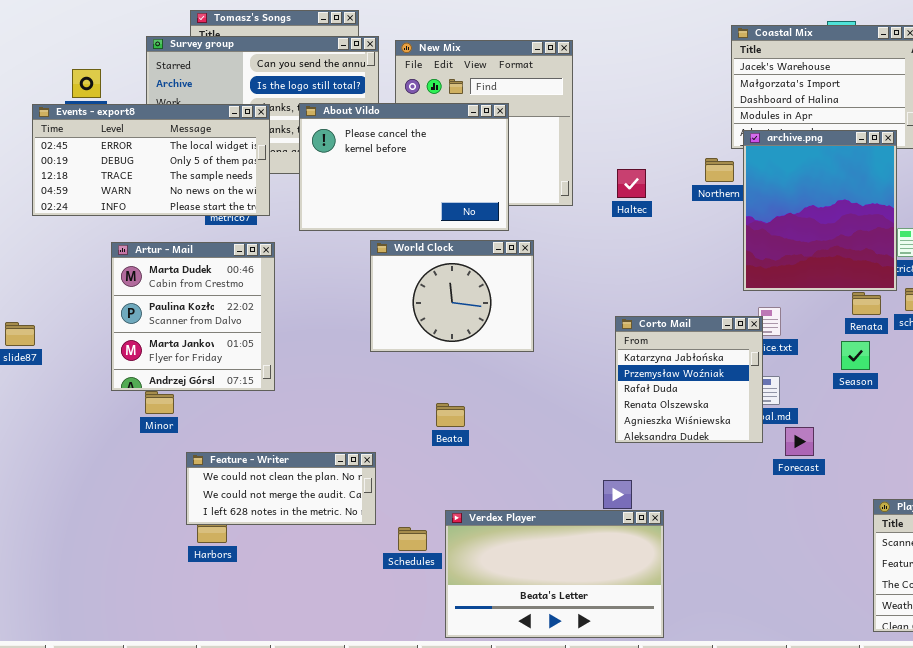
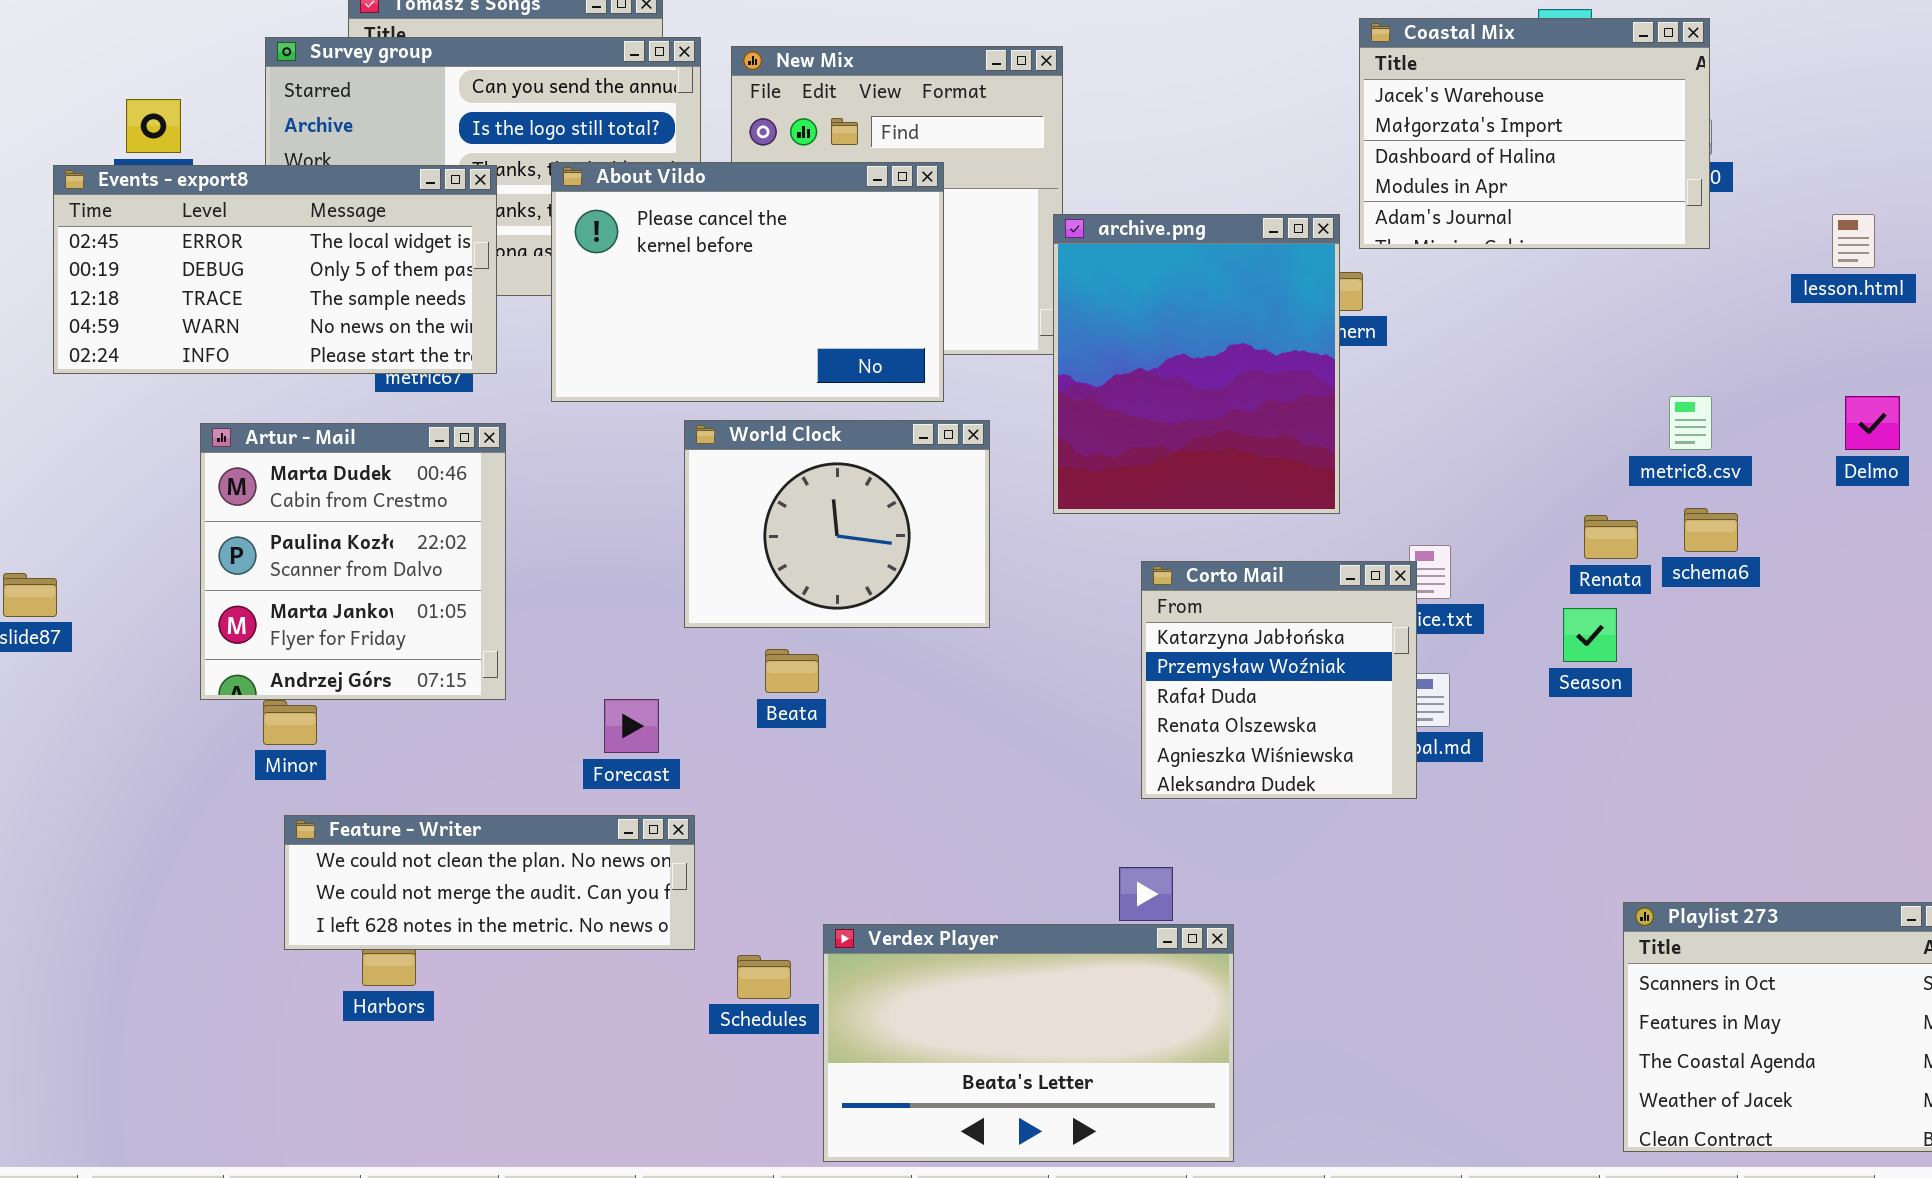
archive.png: [743,130,897,291] -> [1053,214,1340,514], moved
Beata: [436,403,465,427] -> [765,649,819,693], moved
Forecast: [785,427,814,456] -> [604,699,659,753], moved
Feature - Writer: [186,452,376,525] -> [284,815,695,950], resized

